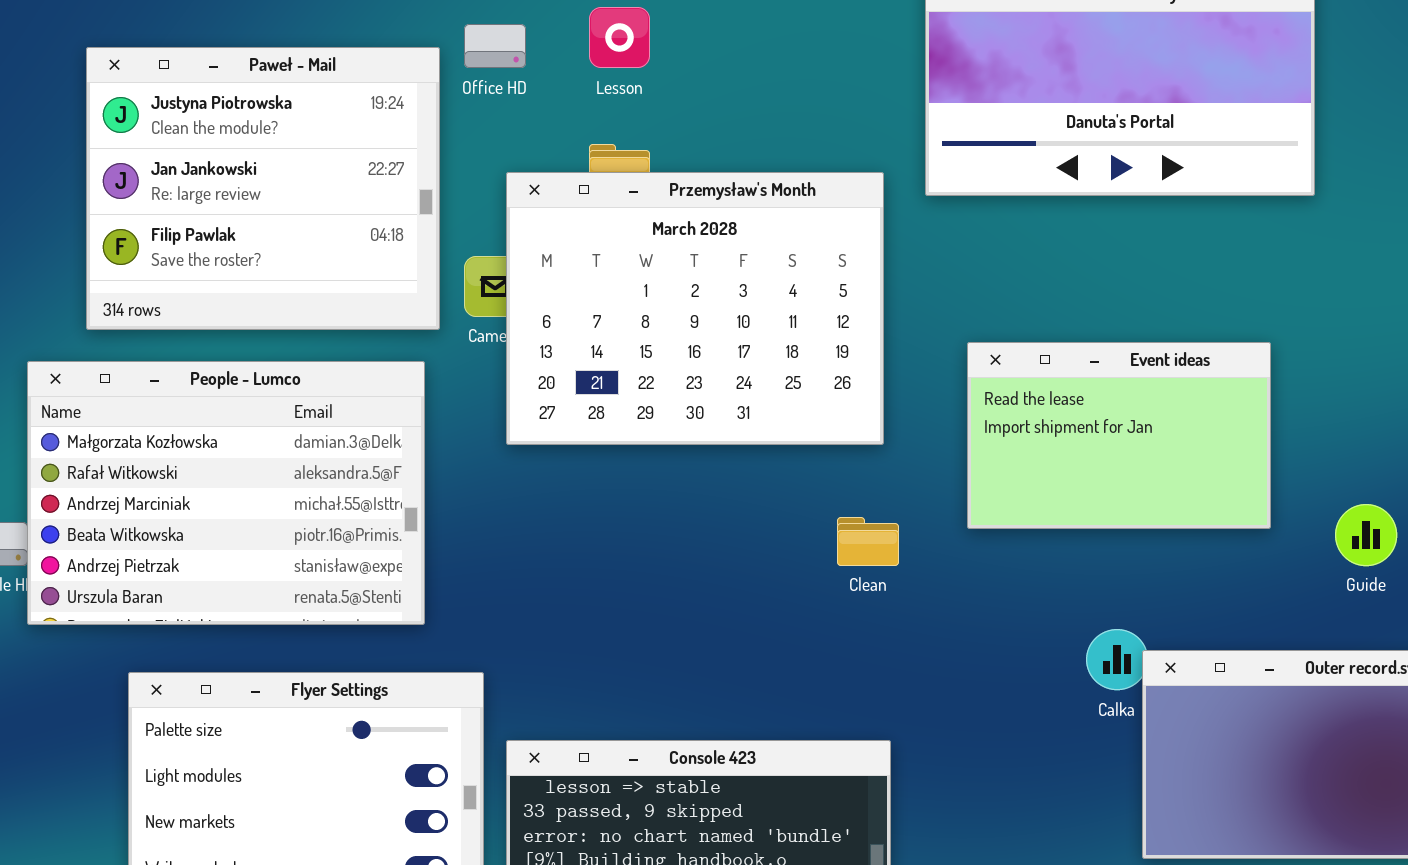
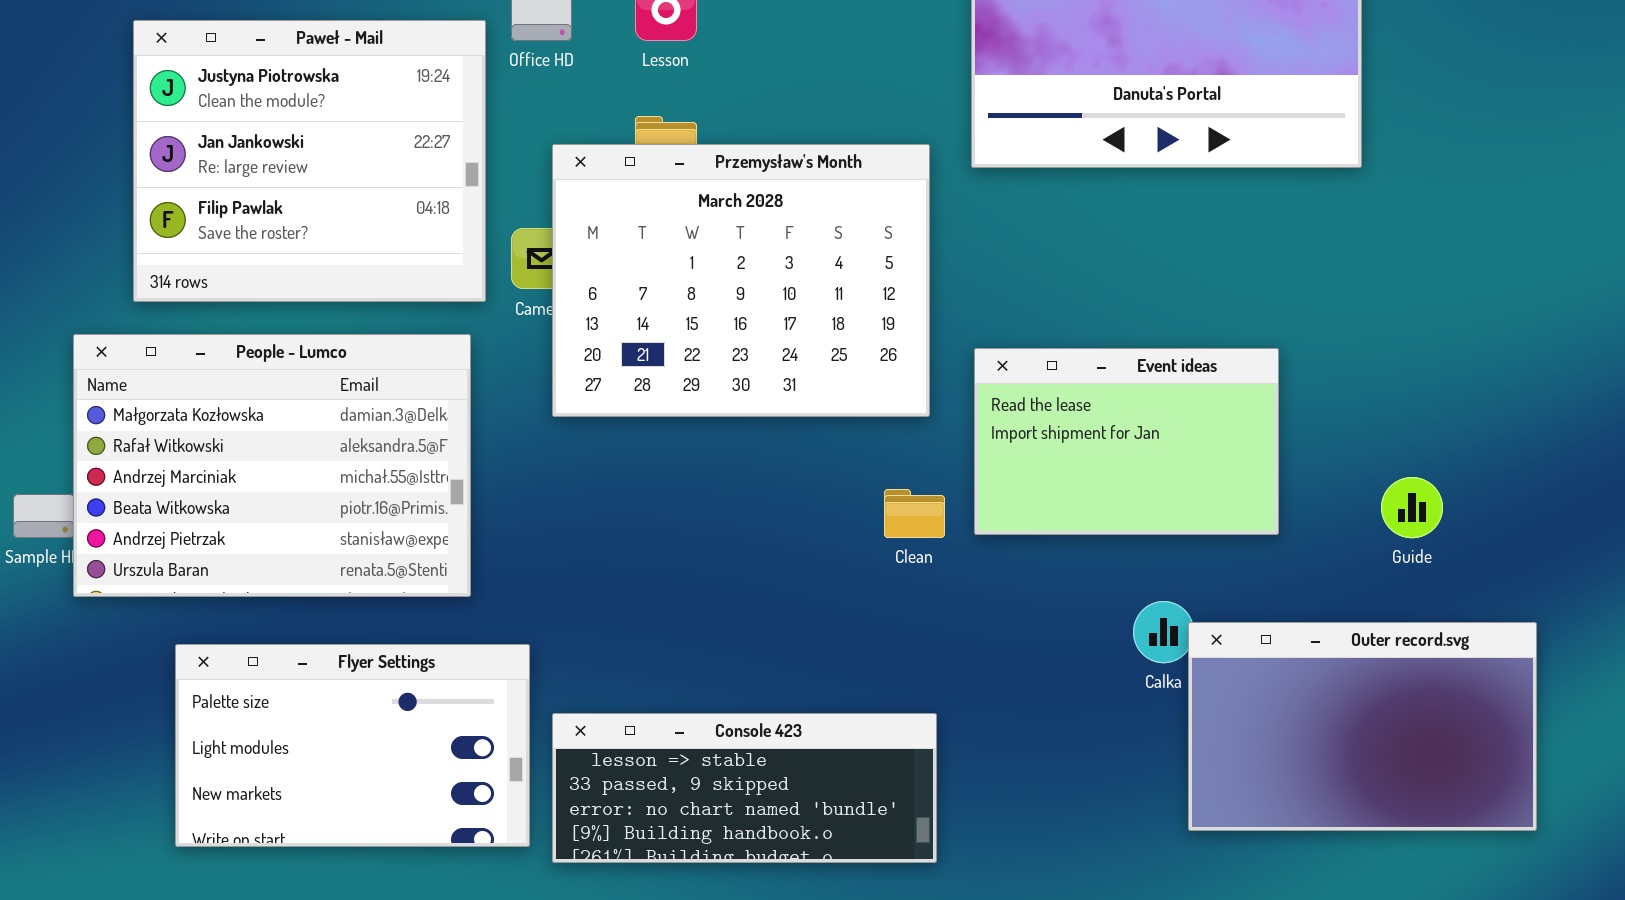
Event ideas: [967,342,1271,529] -> [974,348,1279,535], moved

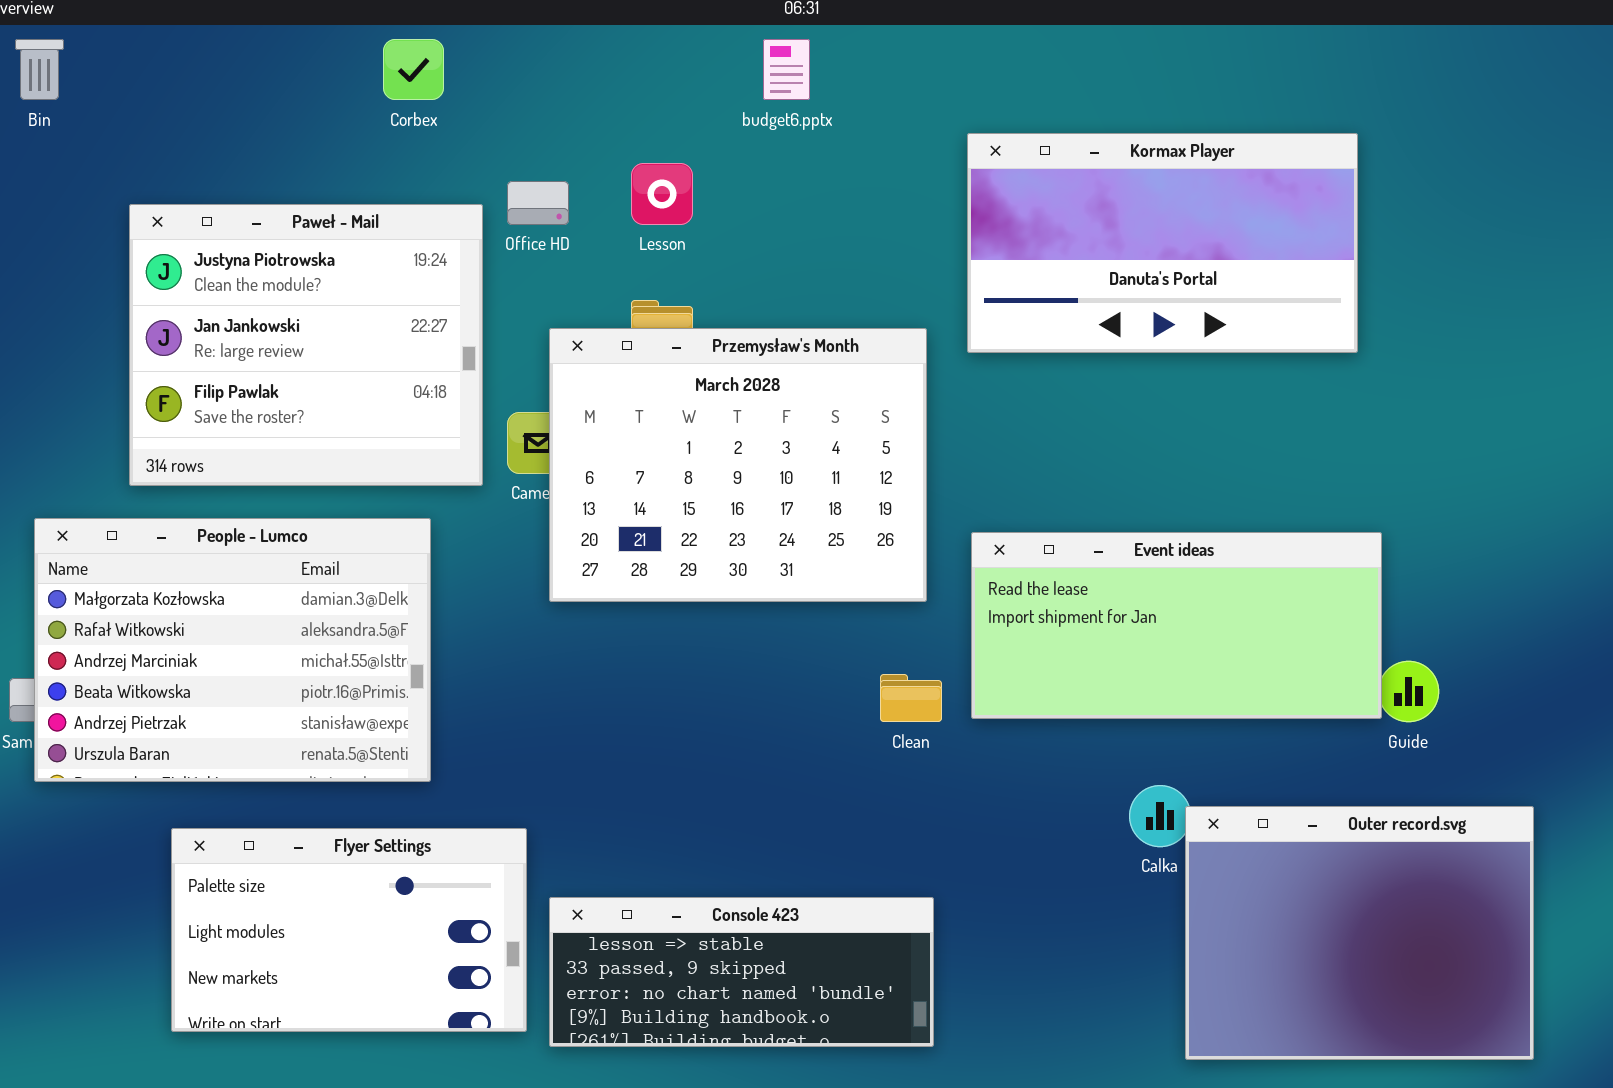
People - Lumco: [73,334,471,597] -> [34,518,431,782], moved
Event ideas: [974,348,1279,535] -> [971,532,1382,719], resized
Outer record.svg: [1188,622,1537,831] -> [1185,806,1534,1060], resized

